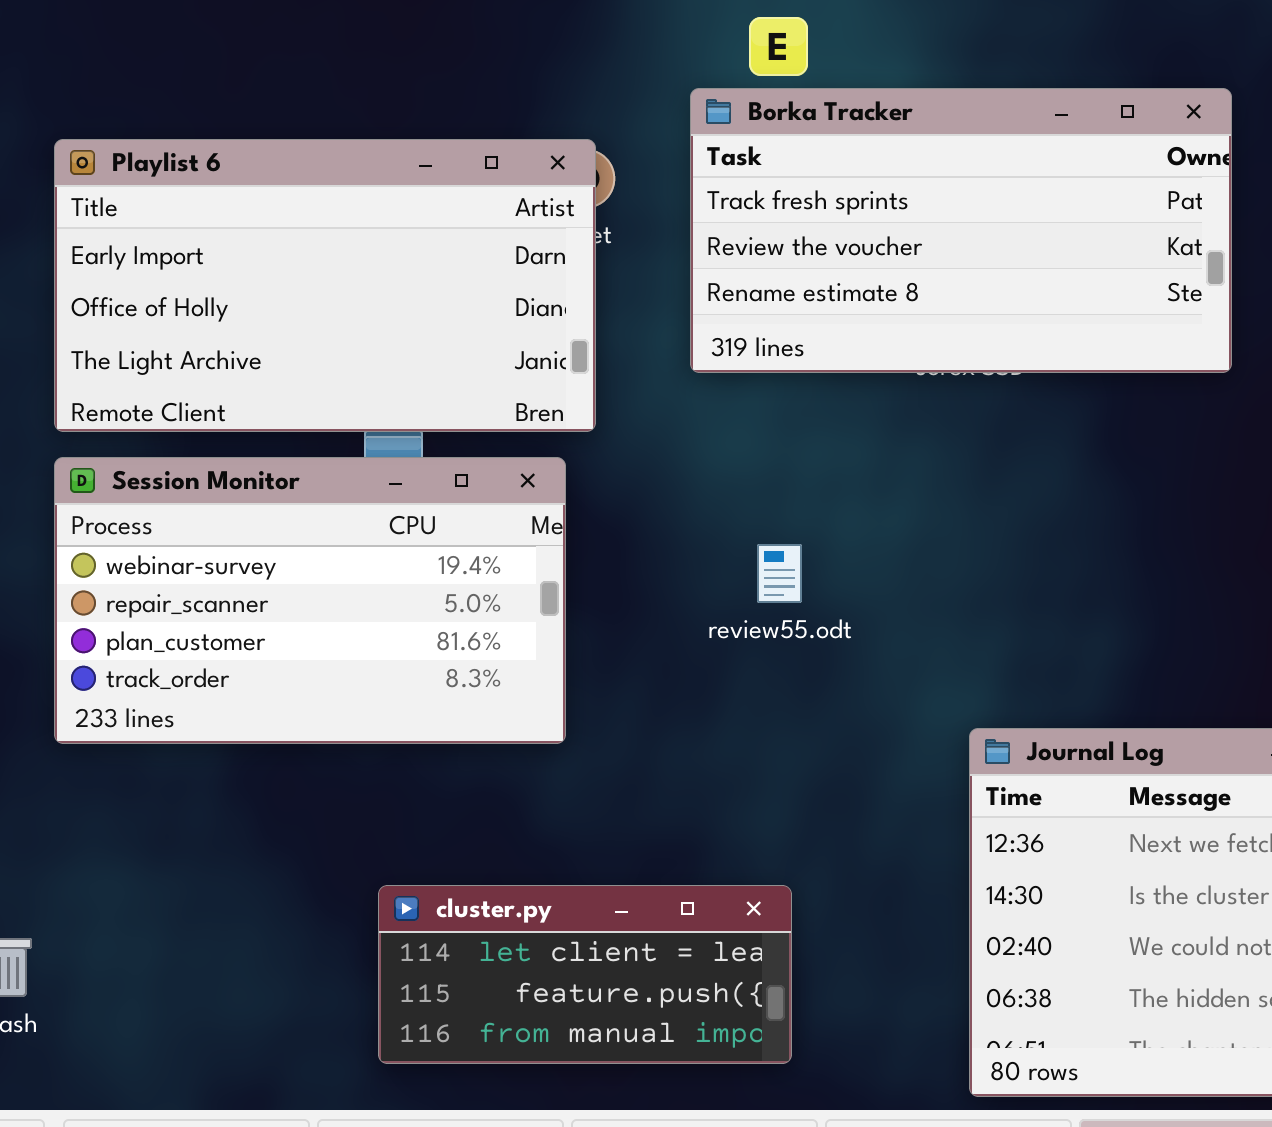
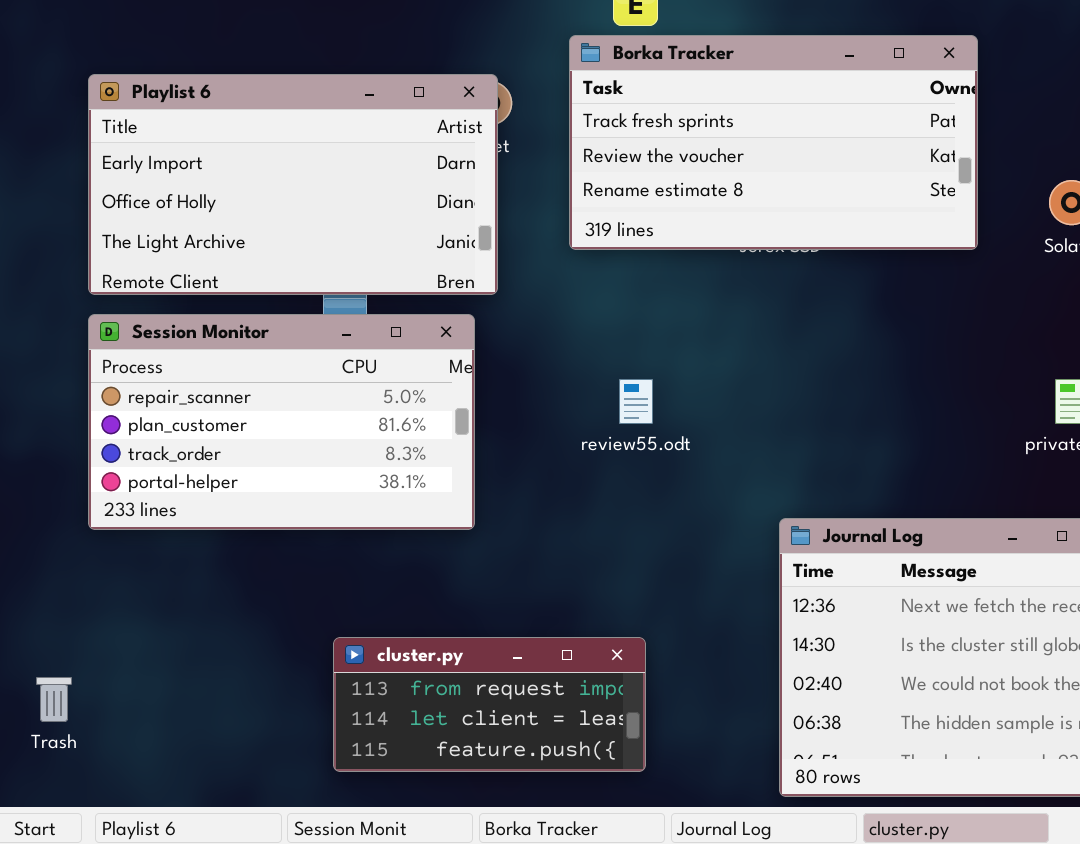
Session Monitor: [54,457,566,744] -> [88,314,475,530], scrolled down 1 row
cluster.py: [378,885,792,1064] -> [333,637,646,772], scrolled up 1 row

